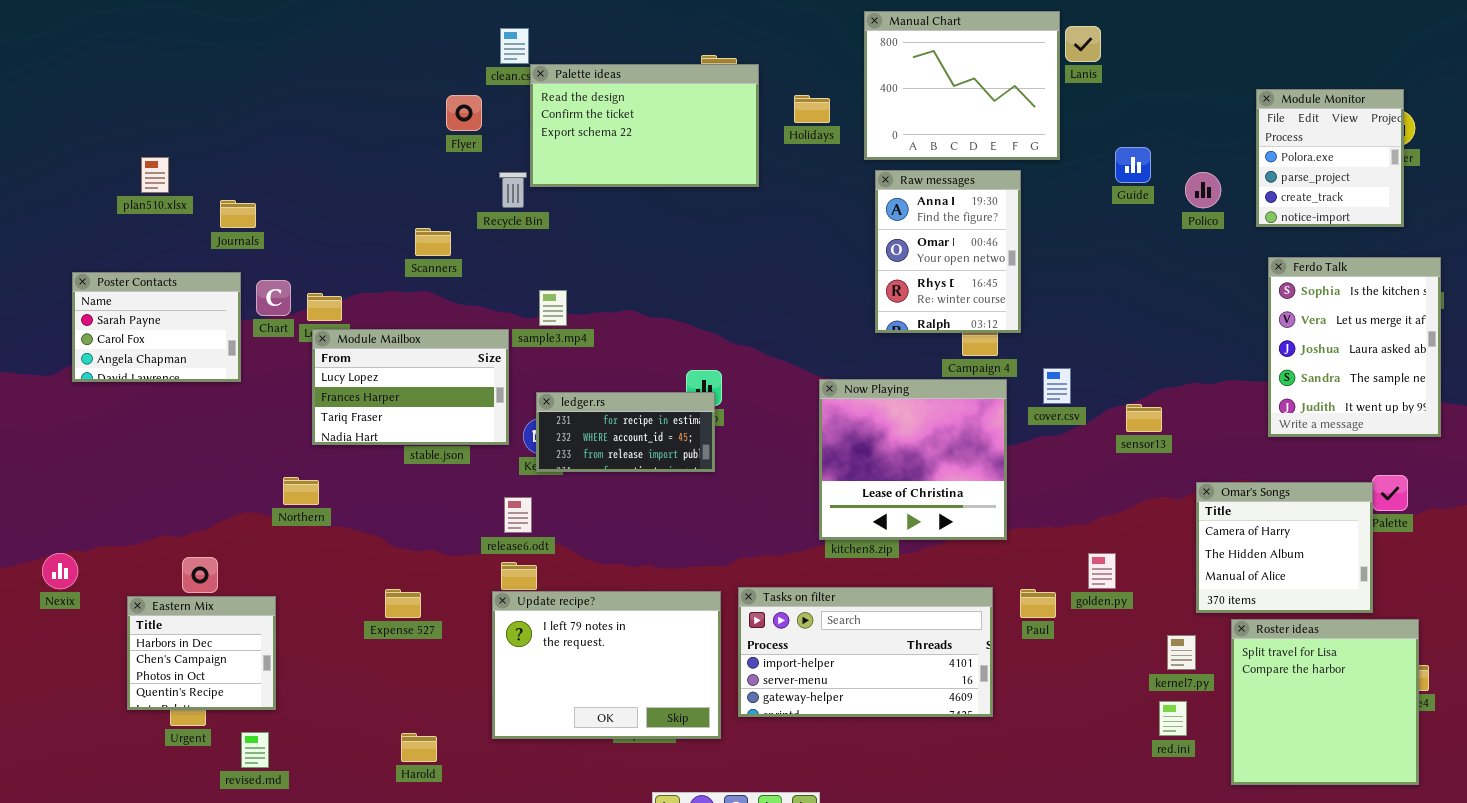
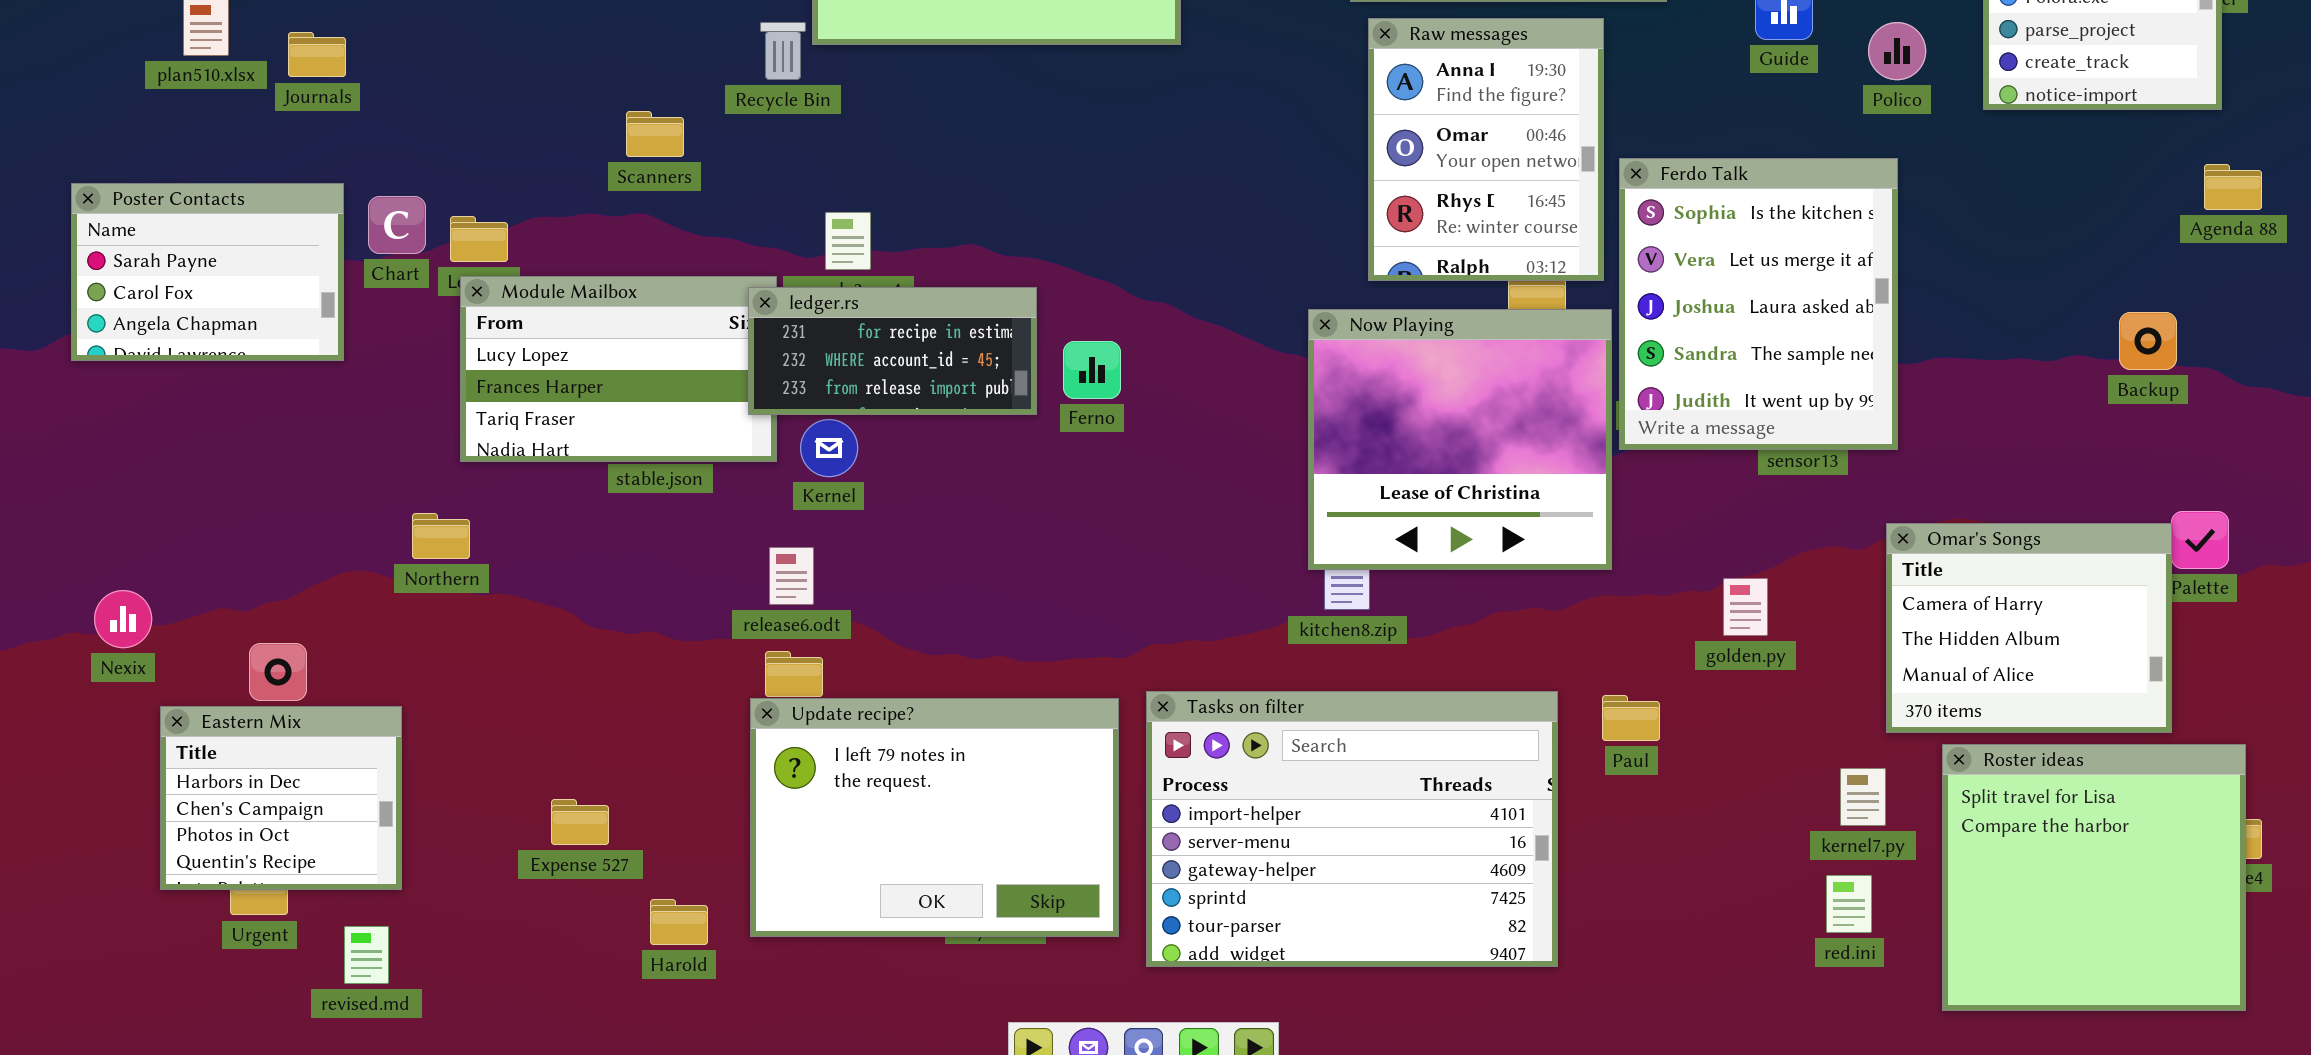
Journals: [220,200,256,228] -> [288,32,346,77], moved
Ferdo Talk: [1268,257,1441,437] -> [1619,158,1898,450], moved
Now Playing: [819,379,1007,540] -> [1308,309,1612,570], moved
ledger.rs: [536,392,715,472] -> [748,287,1037,415], moved
Nexix: [42,553,78,589] -> [94,590,152,648], moved
golden.py: [1088,553,1116,589] -> [1723,578,1768,636], moved
Tasks on filter: [738,587,993,717] -> [1146,691,1558,967], resized
Expense 527: [385,589,421,618] -> [551,799,609,845], moved
Harold: [401,733,437,762] -> [650,899,708,945], moved

